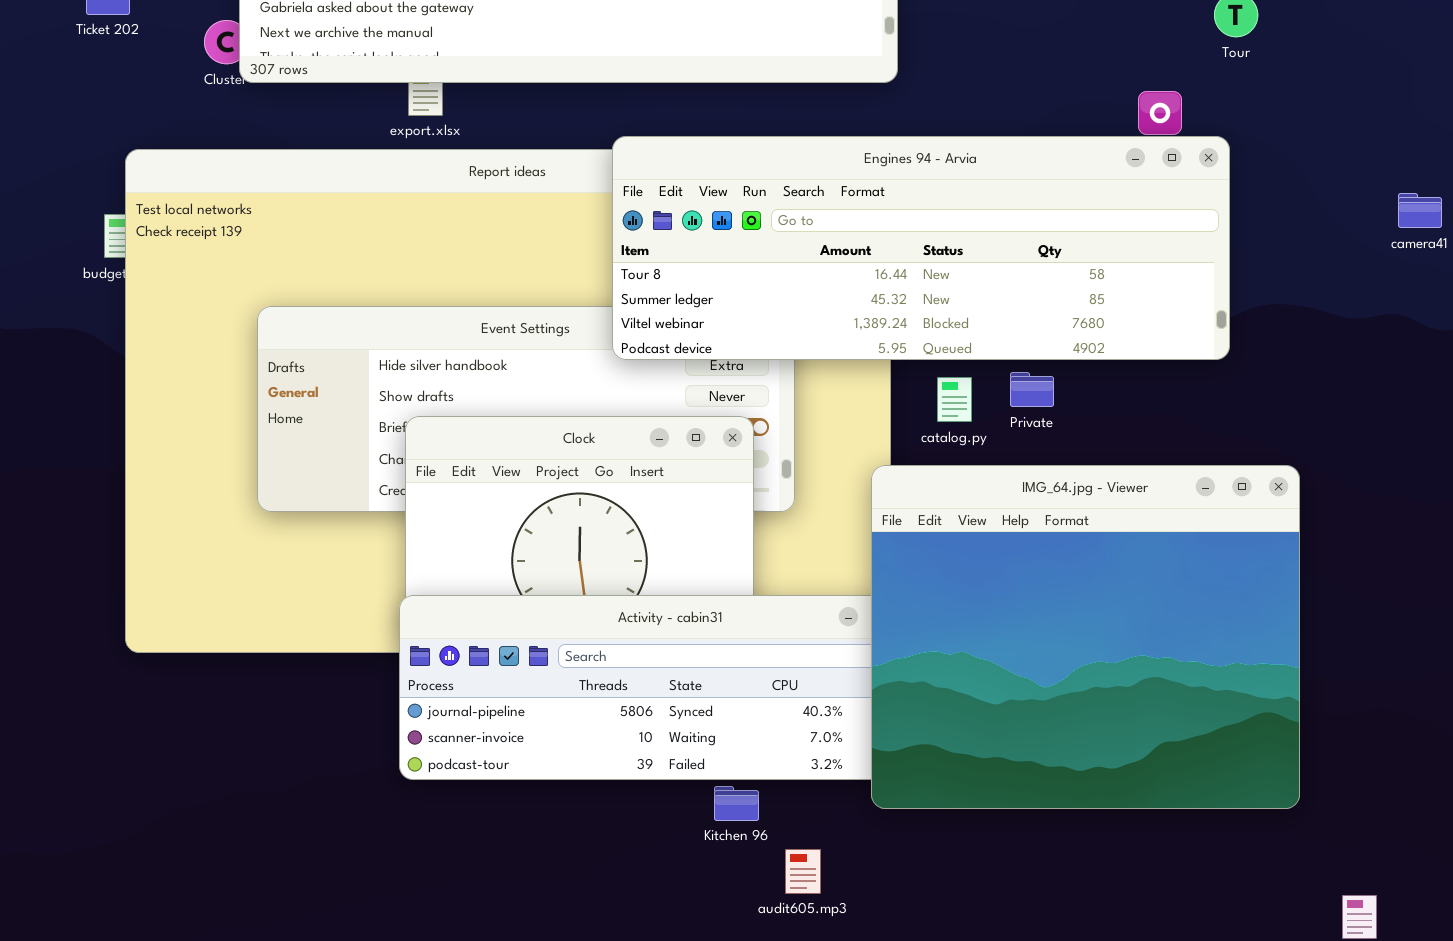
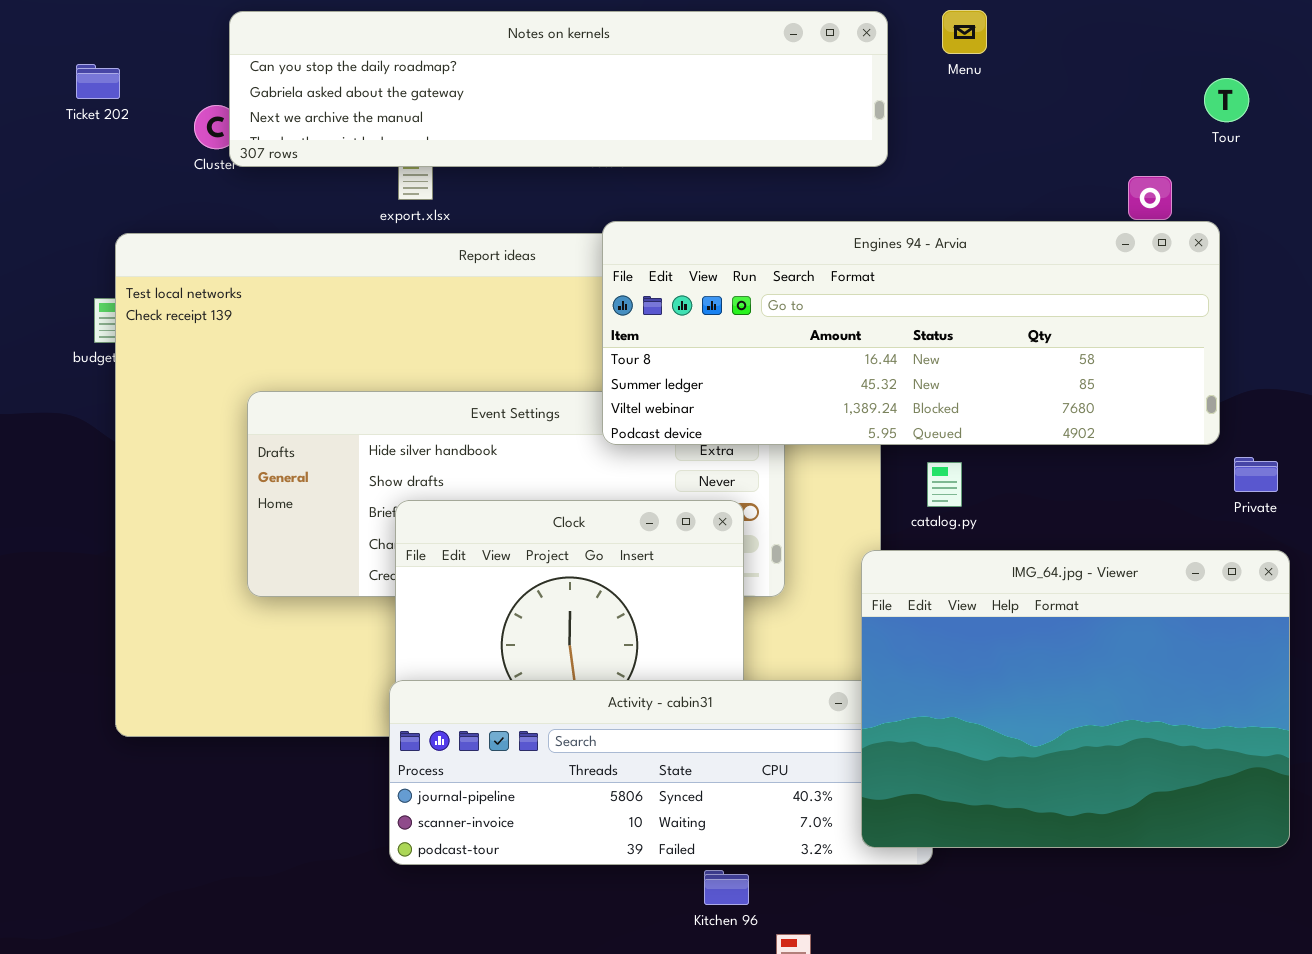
Private: [1010,372,1054,407] -> [1234,457,1278,492], moved
IMG_64.jpg - Viewer: [871,465,1300,809] -> [861,550,1290,848], resized

